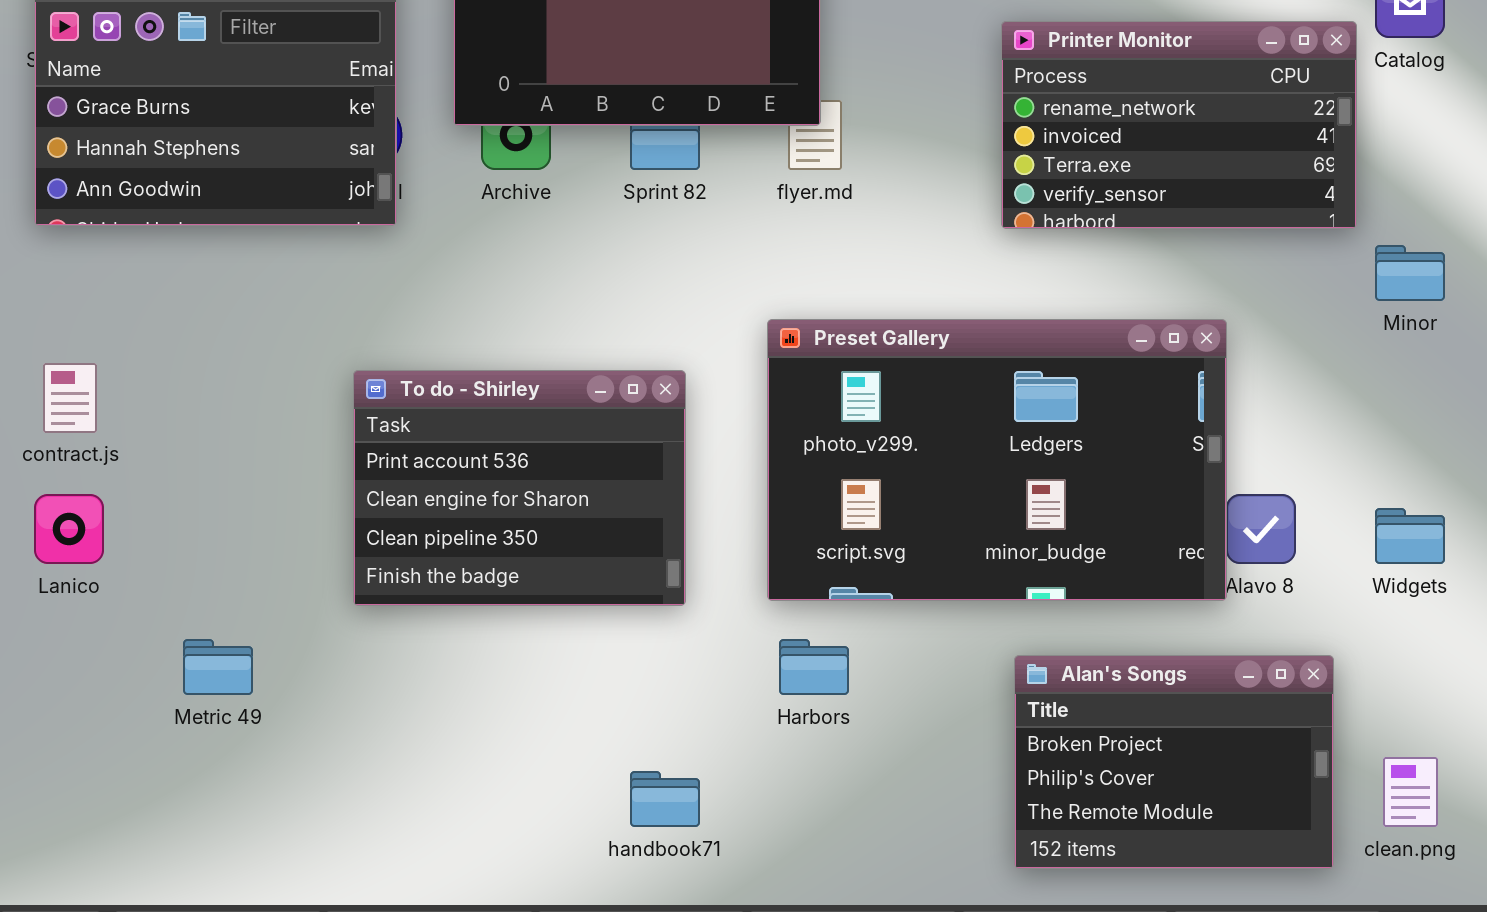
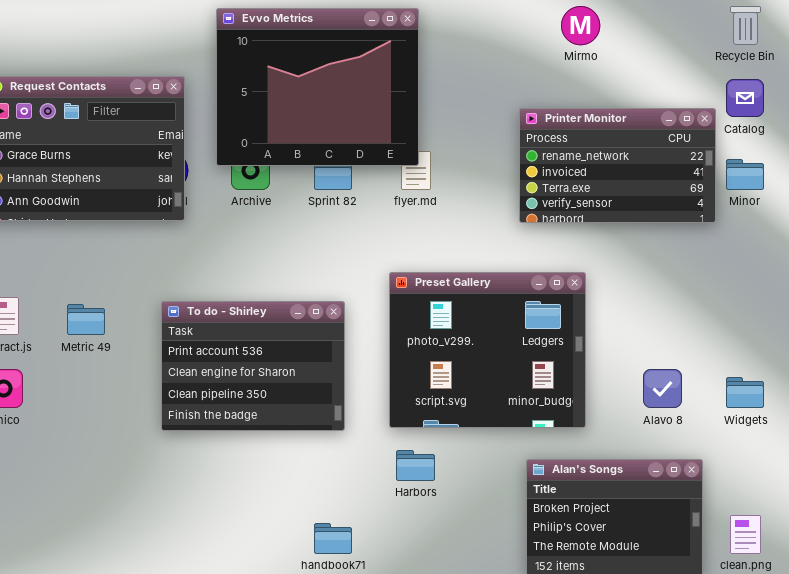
Minor: [1375,245,1445,301] -> [726,159,764,190], moved
Preset Gallery: [767,319,1227,601] -> [389,272,586,428], resized
Metric 49: [183,639,253,695] -> [67,304,105,335], moved

